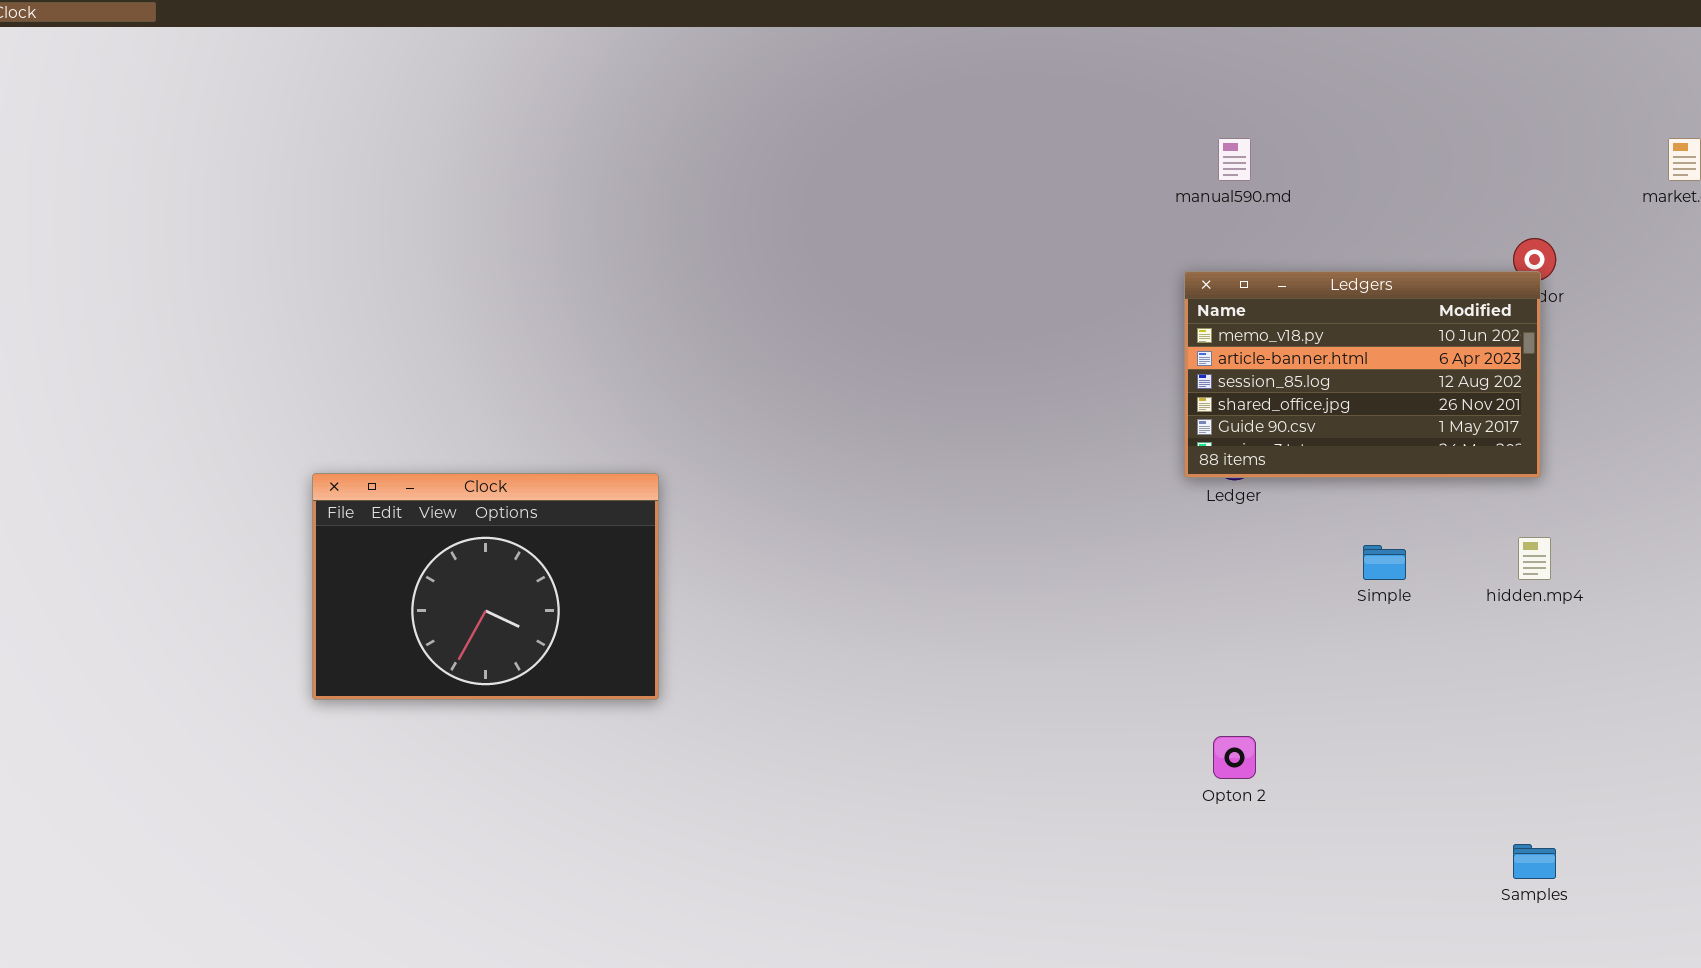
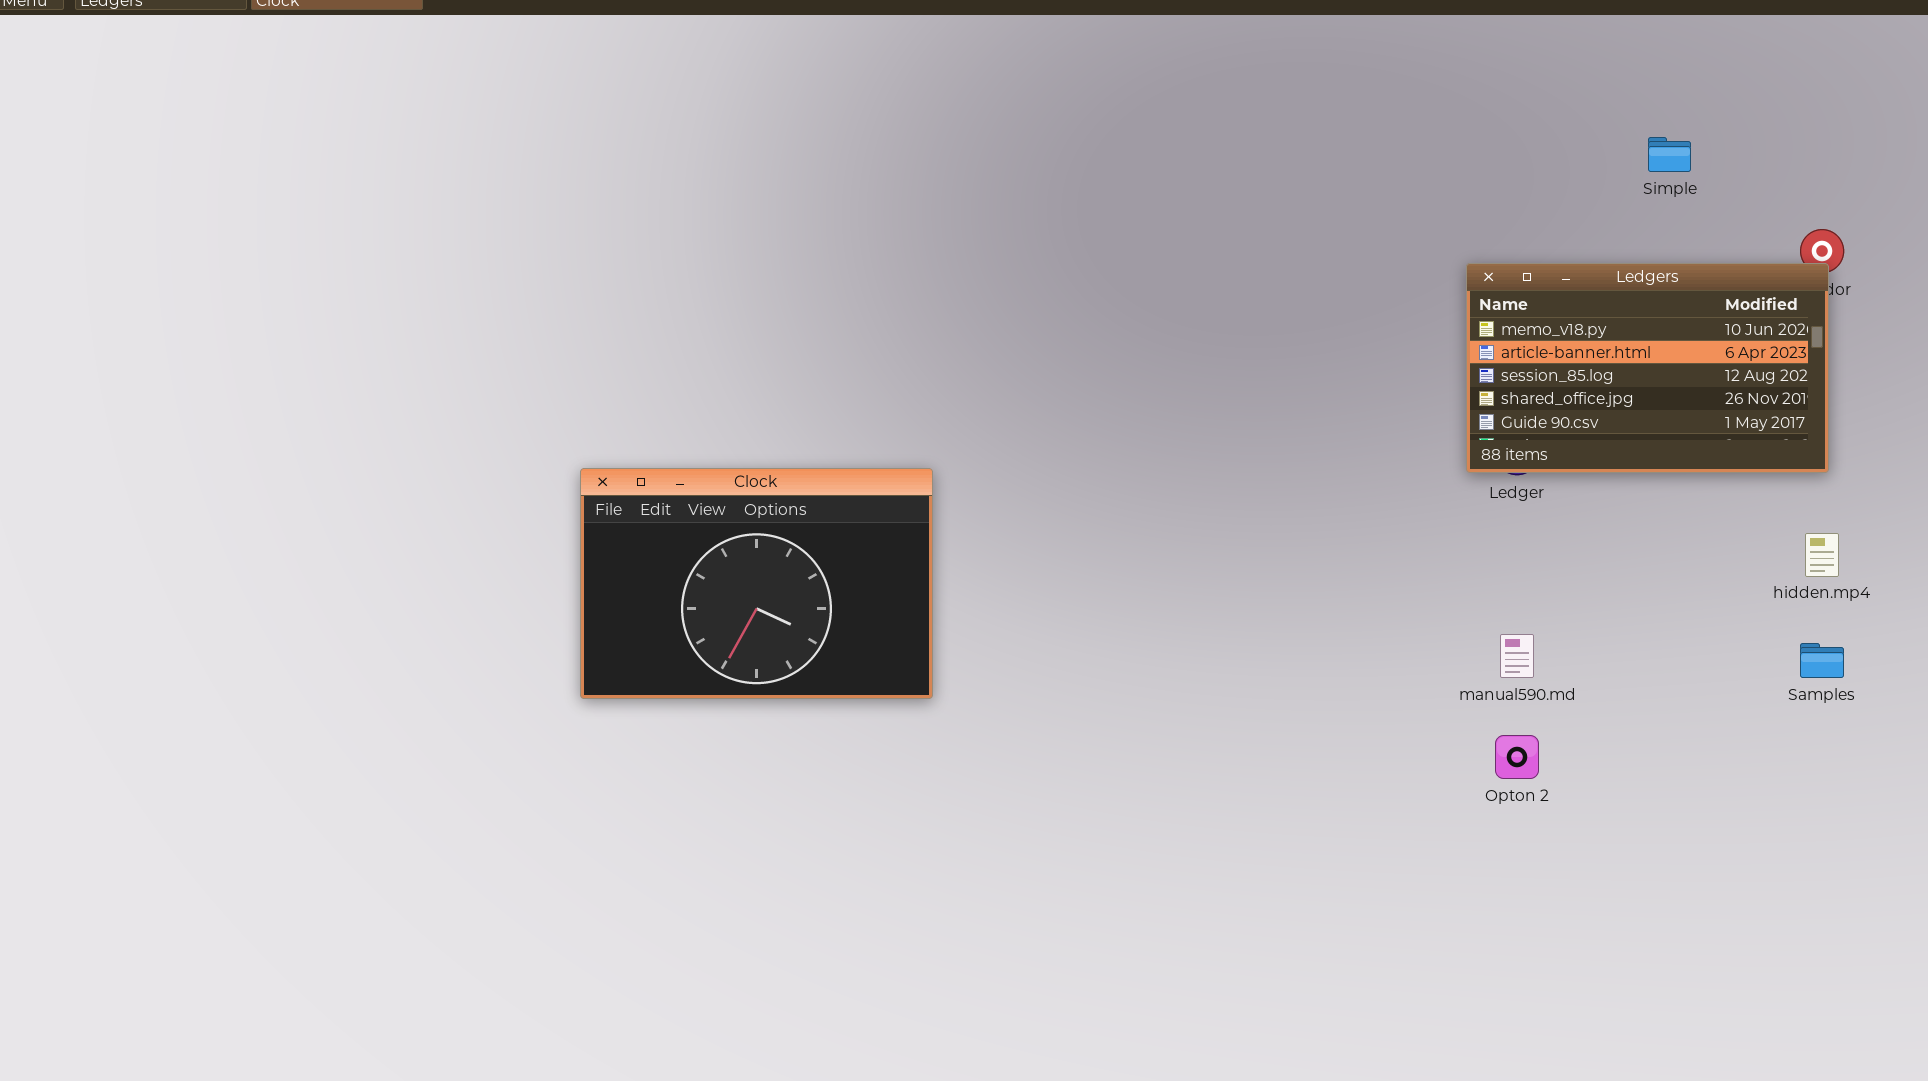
manual590.md: [1218,138,1251,181] -> [1500,634,1534,678], moved
Simple: [1363,545,1406,580] -> [1648,137,1691,172], moved
Samples: [1513,844,1556,879] -> [1800,643,1844,678], moved

